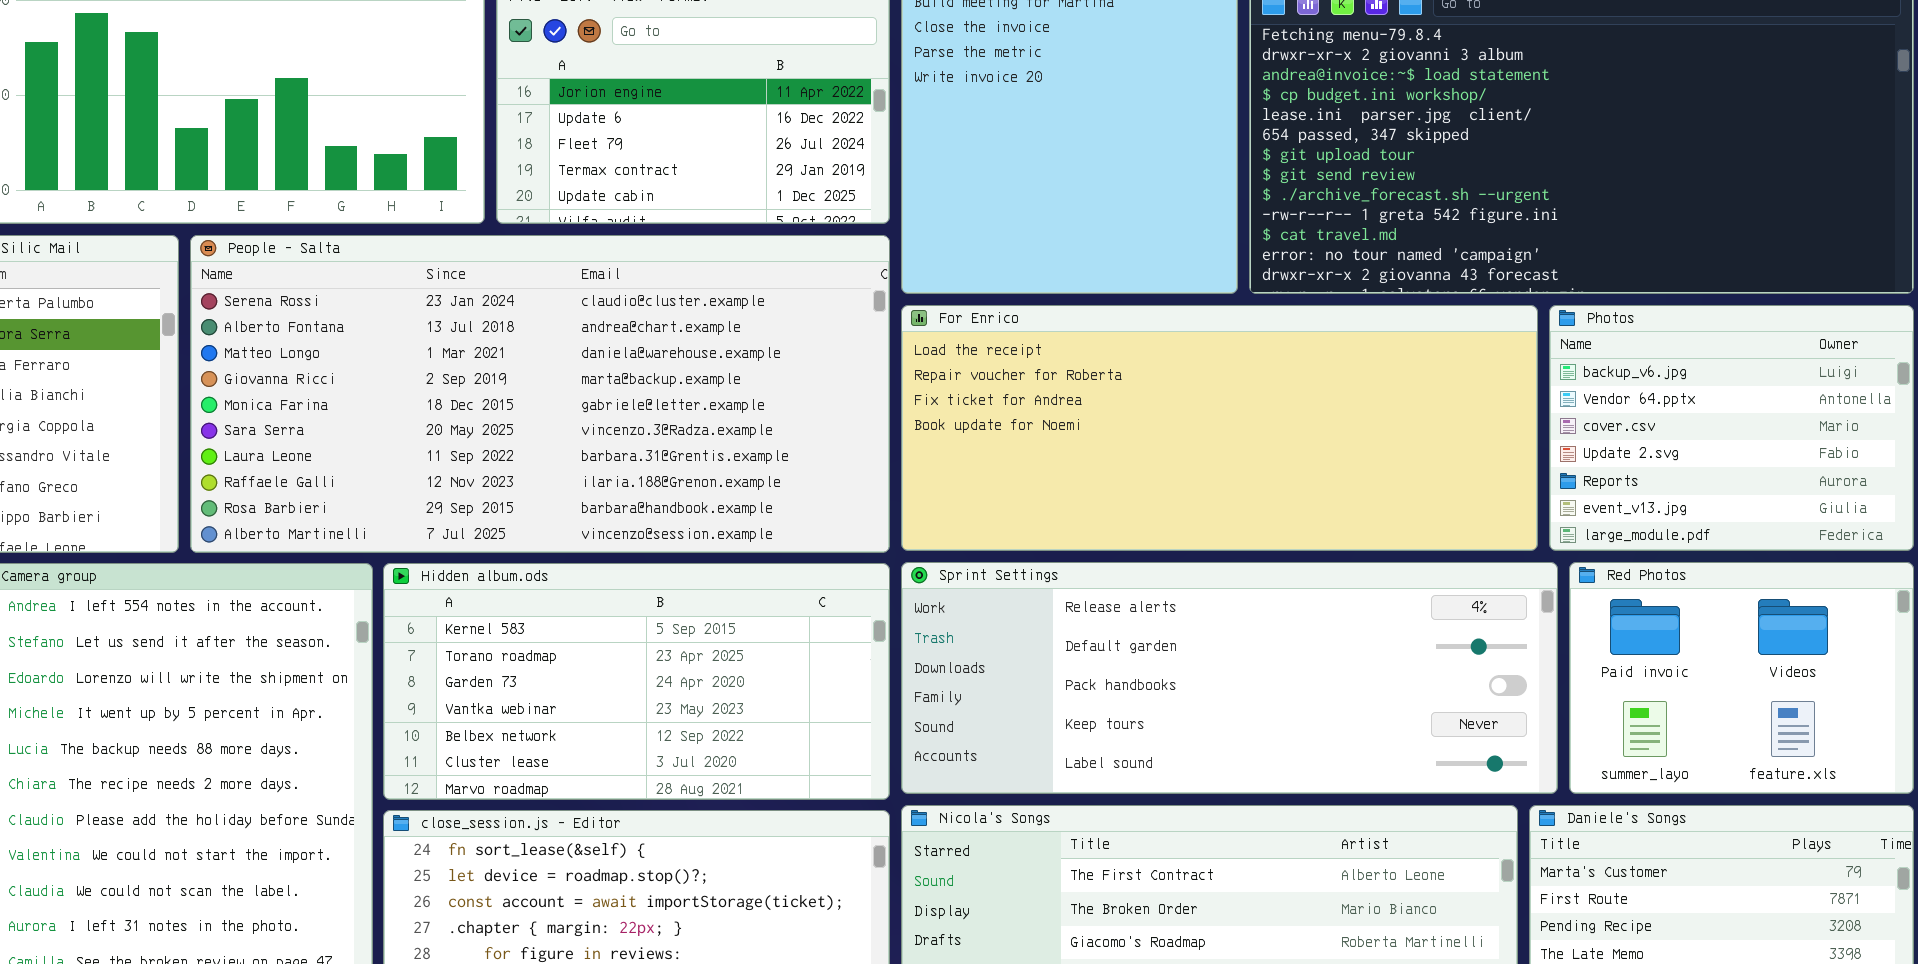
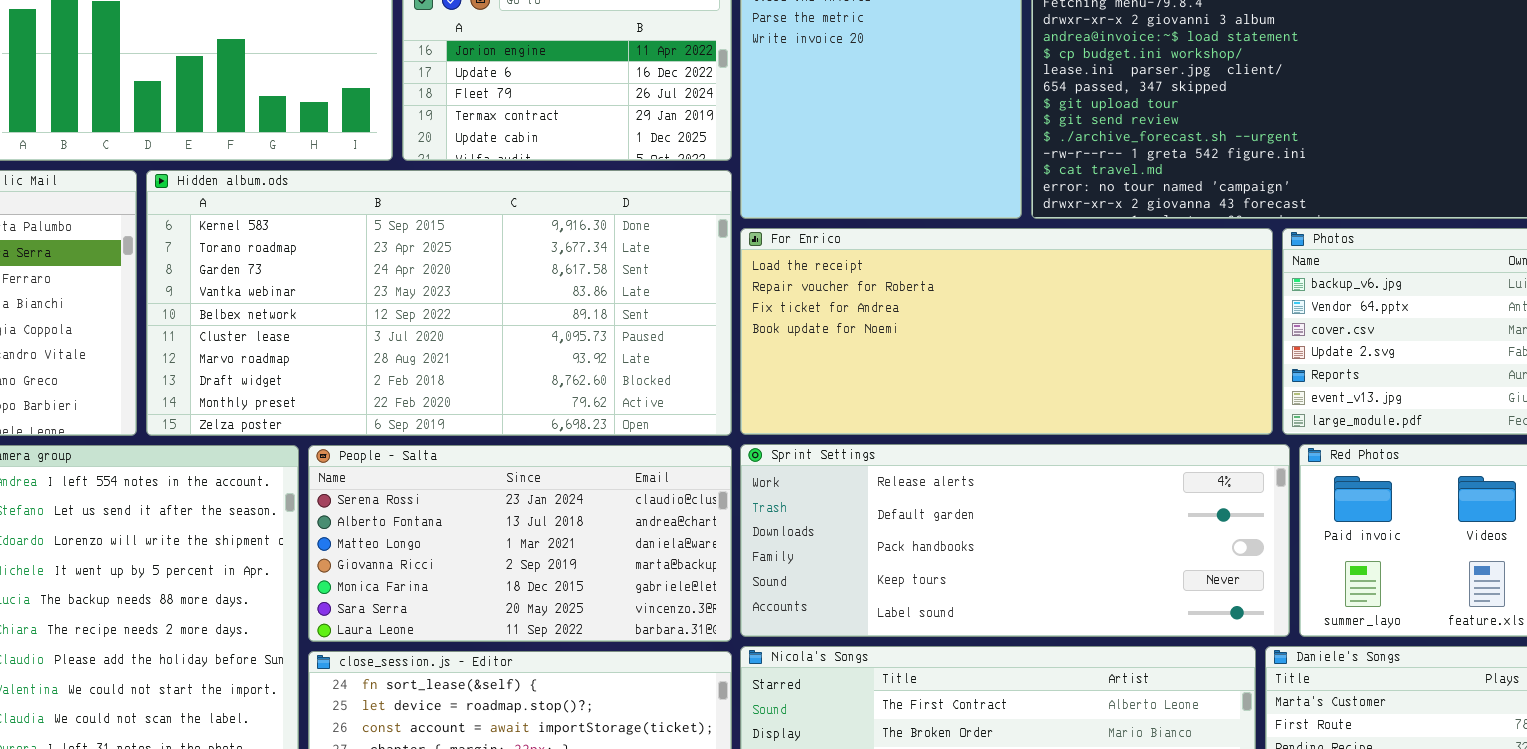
People - Salta: [190,235,890,553] -> [308,445,732,642], moved, resized
Hidden album.ods: [383,563,890,800] -> [146,170,732,436], moved, resized

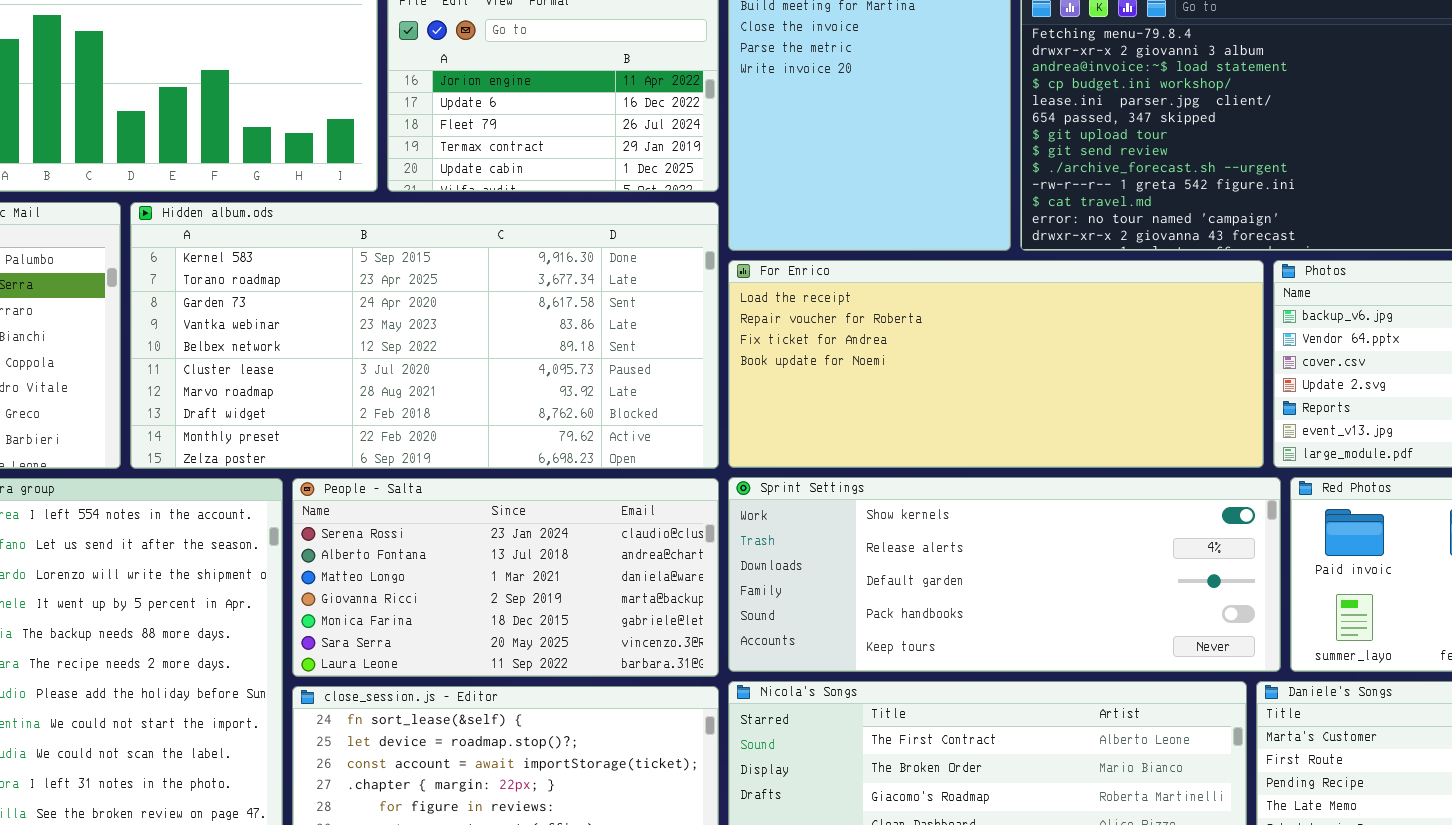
Sprint Settings: [740,444,1290,637] -> [728,477,1281,672], scrolled up 1 row

